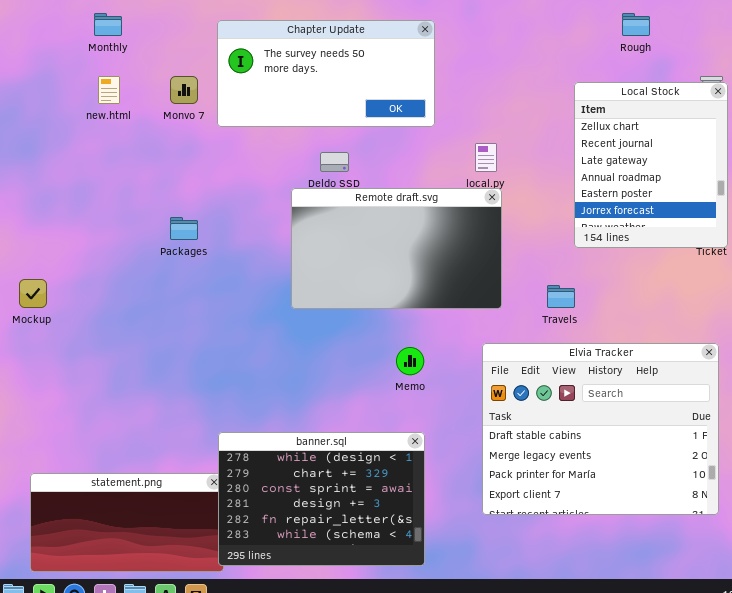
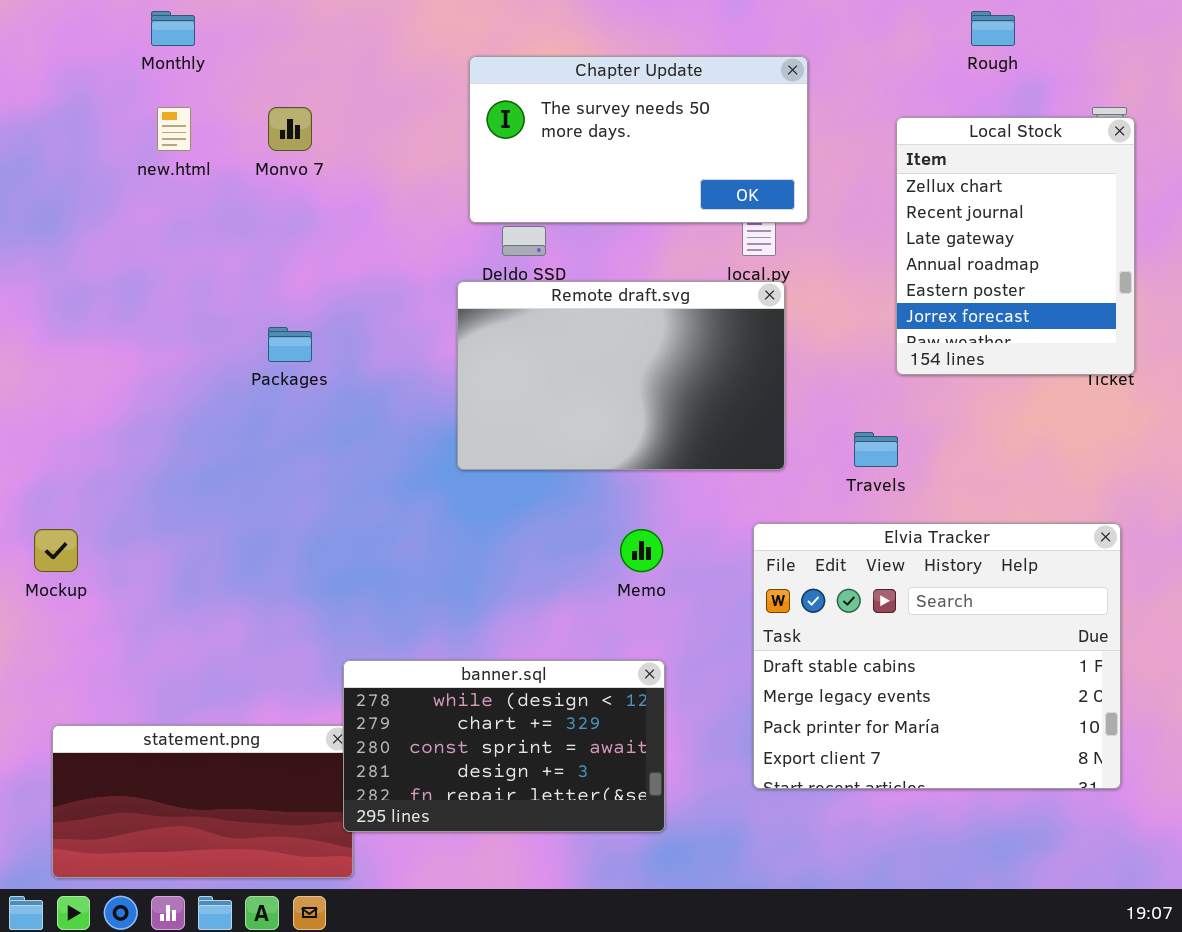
Chapter Update: [217,20,435,127] -> [469,56,808,223], moved
Mockup: [19,279,47,308] -> [34,529,78,572], moved
banner.sql: [218,432,425,566] -> [343,660,665,832], resized

